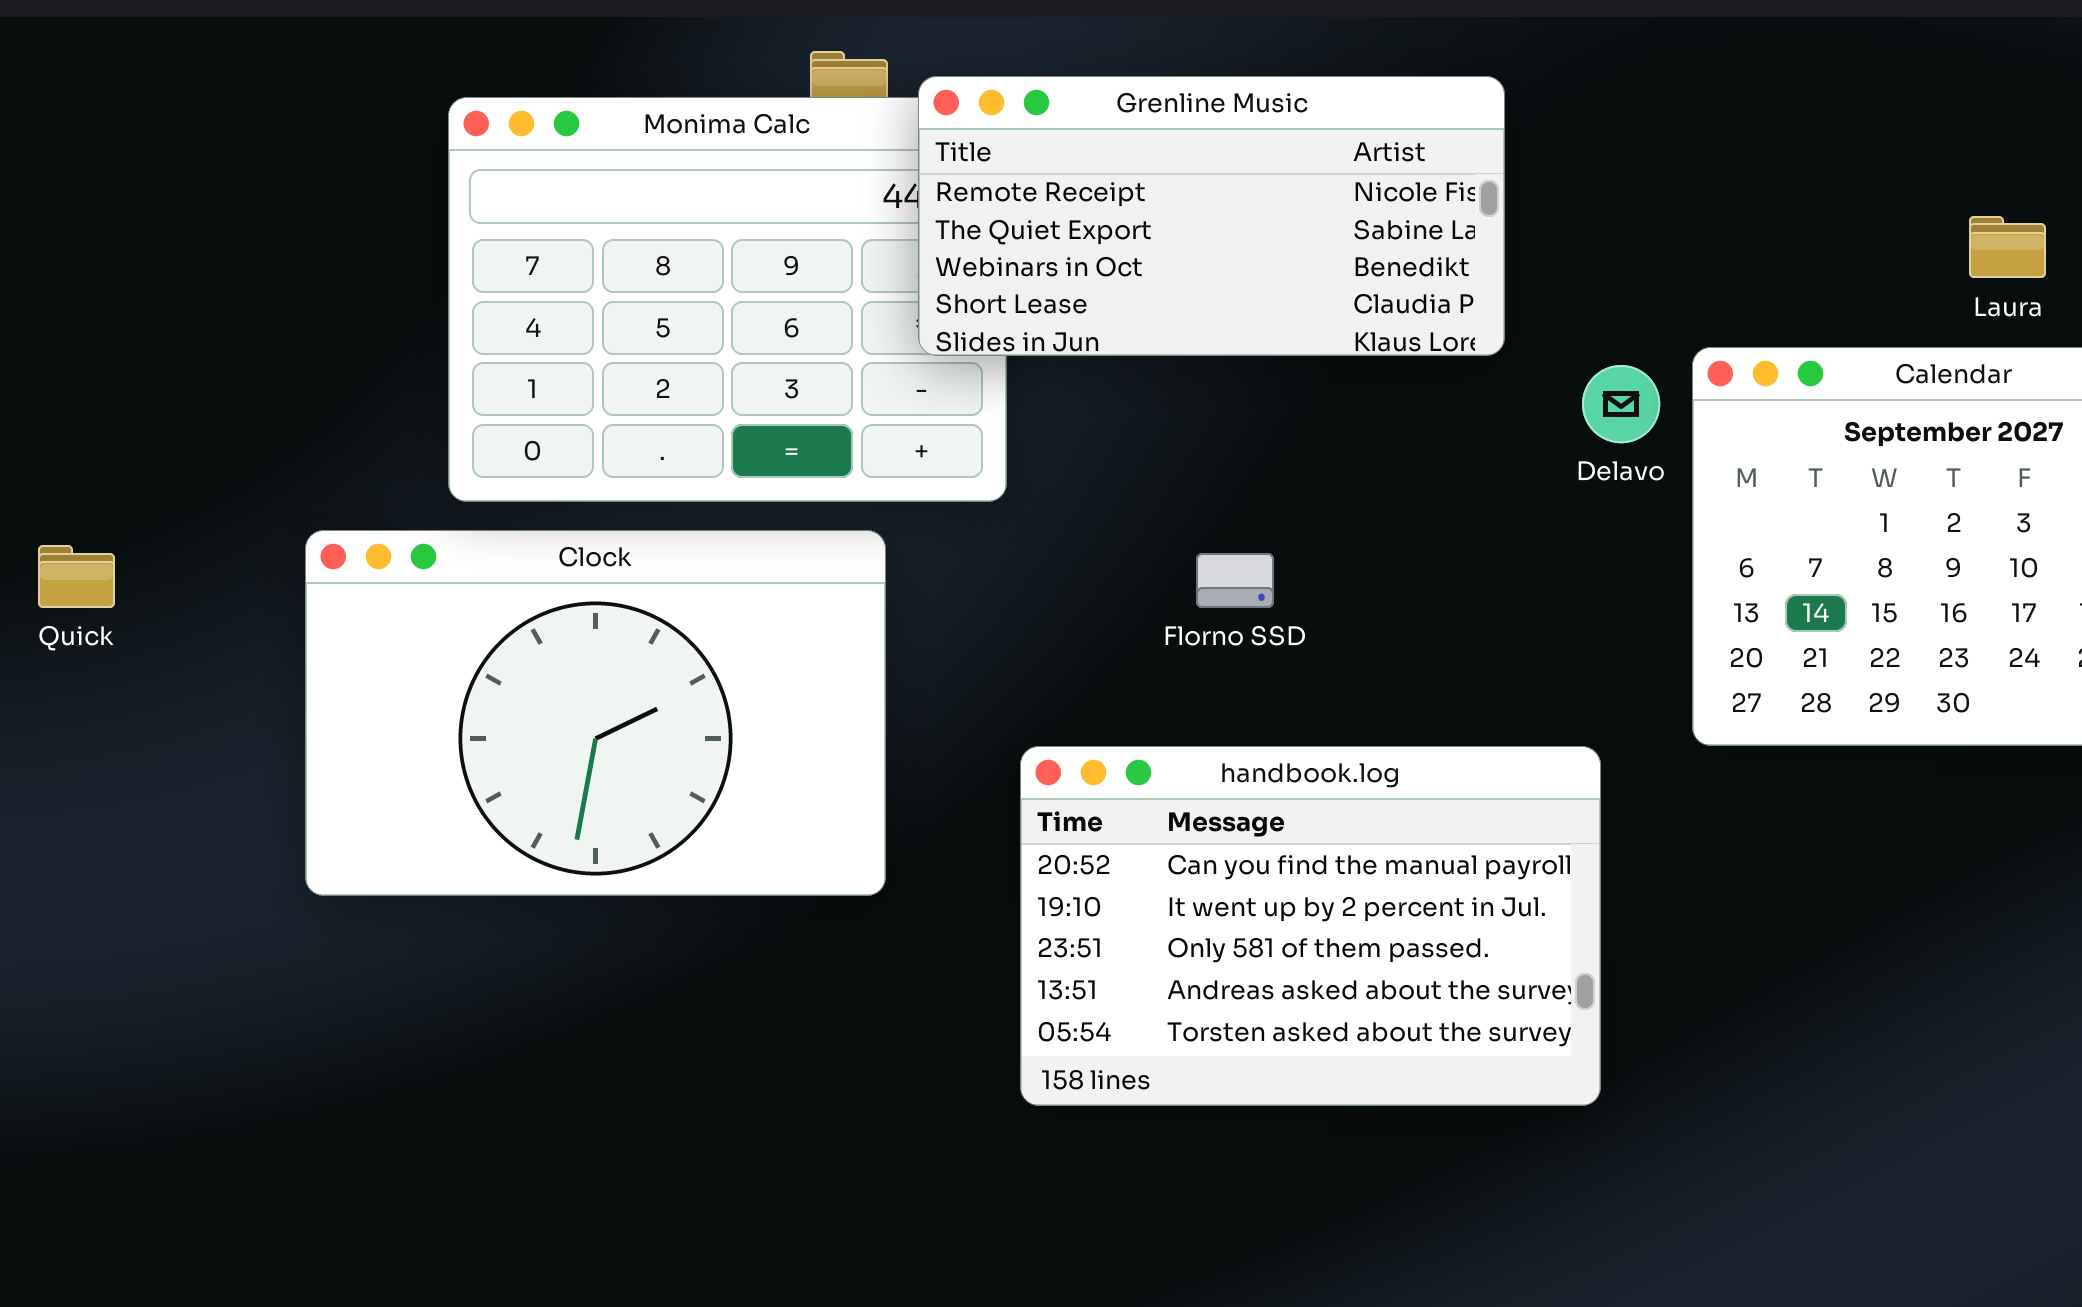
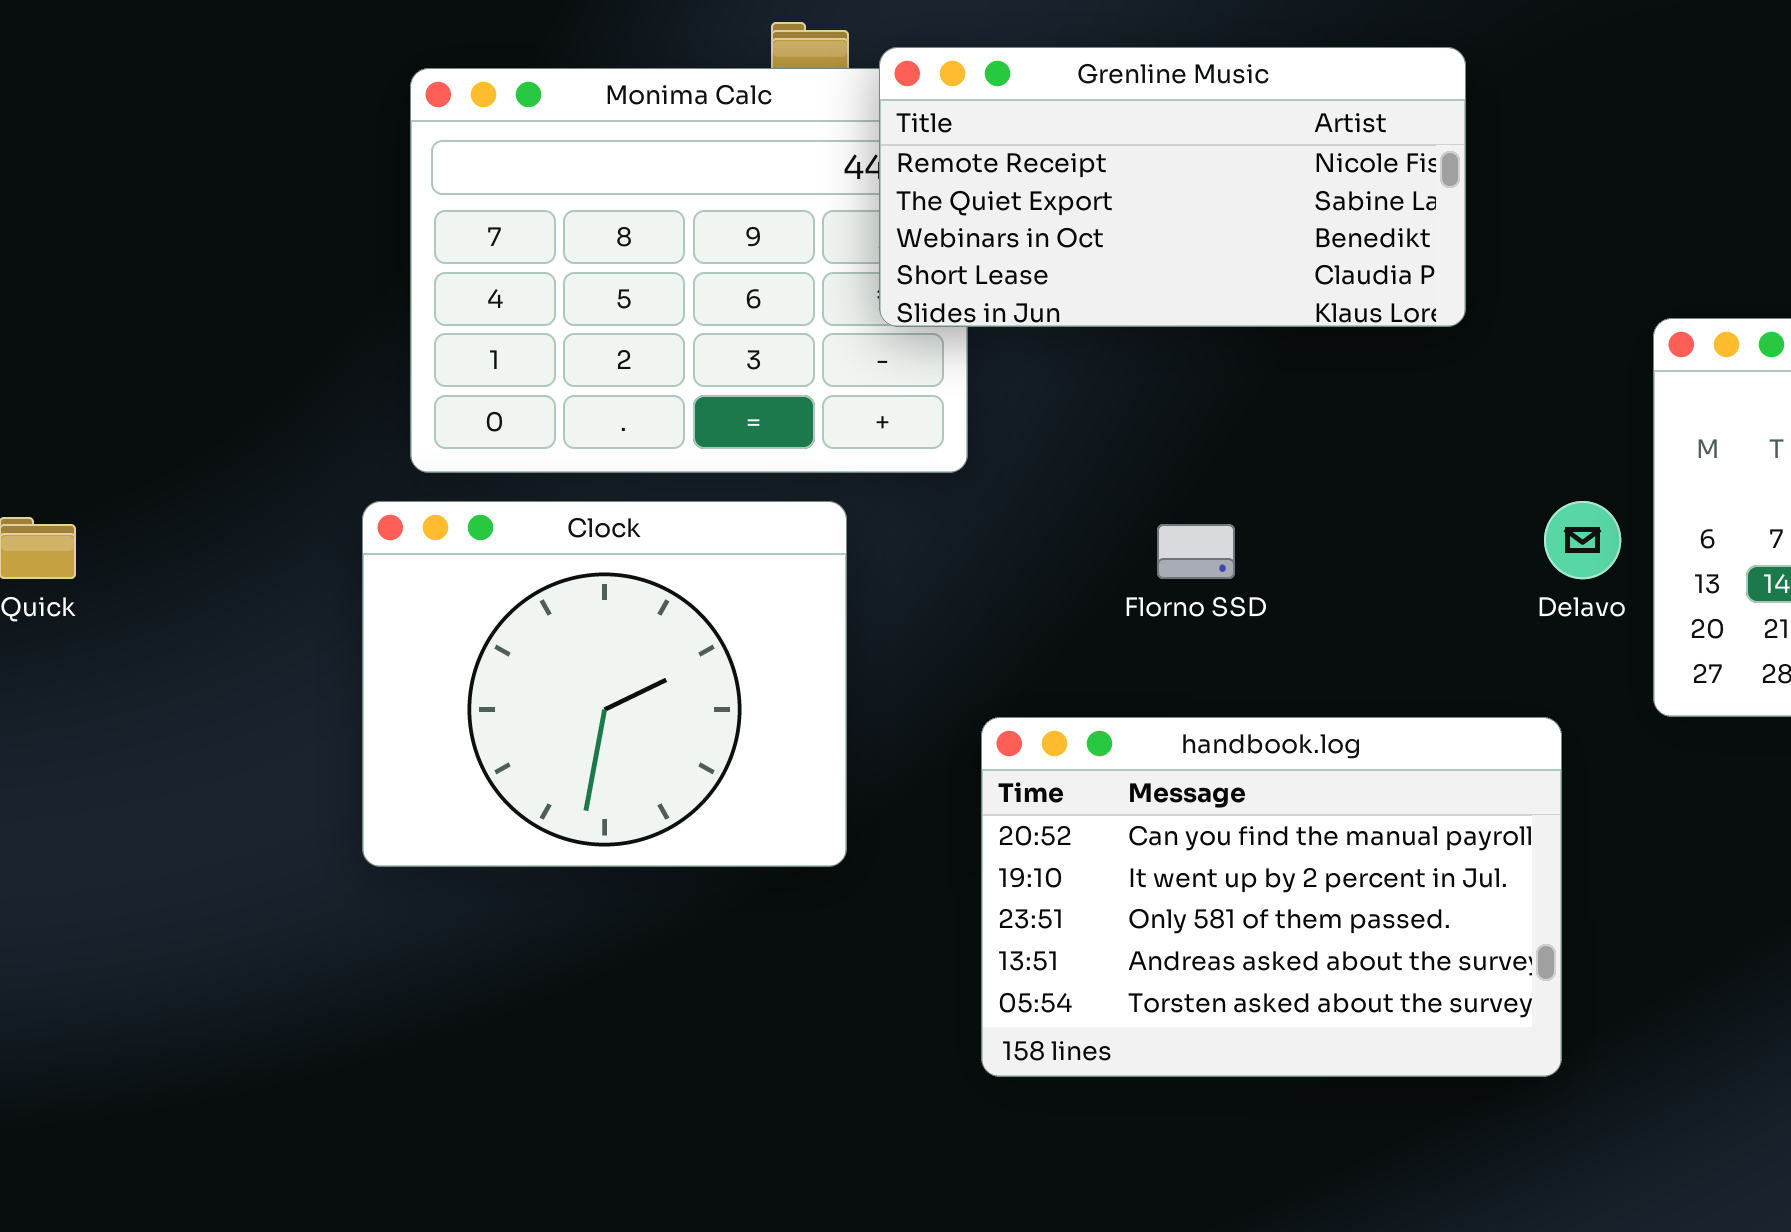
Delavo: [1582,365,1660,443] -> [1544,501,1621,579], moved
Clock: [305,530,886,896] -> [362,501,847,867], resized

